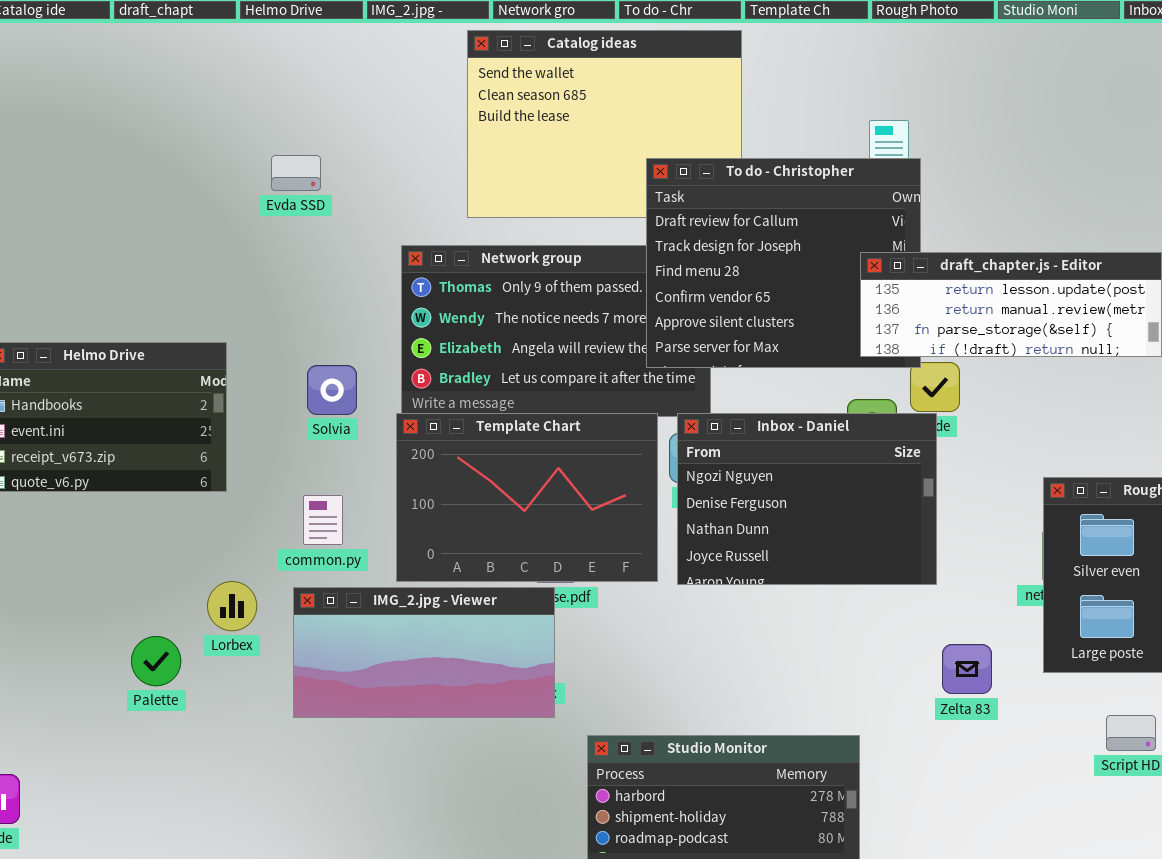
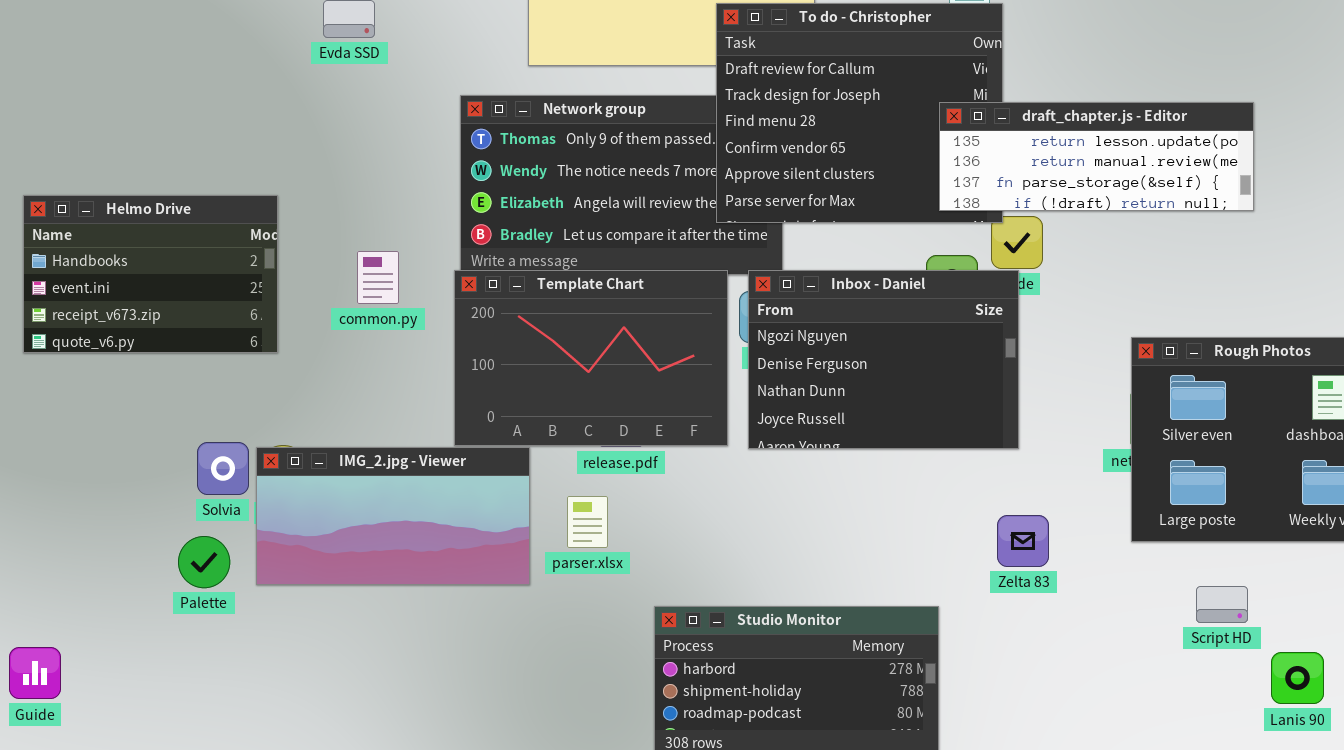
Solvia: [307,365,357,415] -> [197,442,249,495], moved
common.py: [303,495,343,545] -> [357,251,399,304], moved
IMG_2.jpg - Viewer: [293,587,555,718] -> [256,447,530,585], moved
Palette: [131,636,181,686] -> [178,536,230,588], moved
Zelta 83: [942,644,992,694] -> [997,515,1049,567], moved

